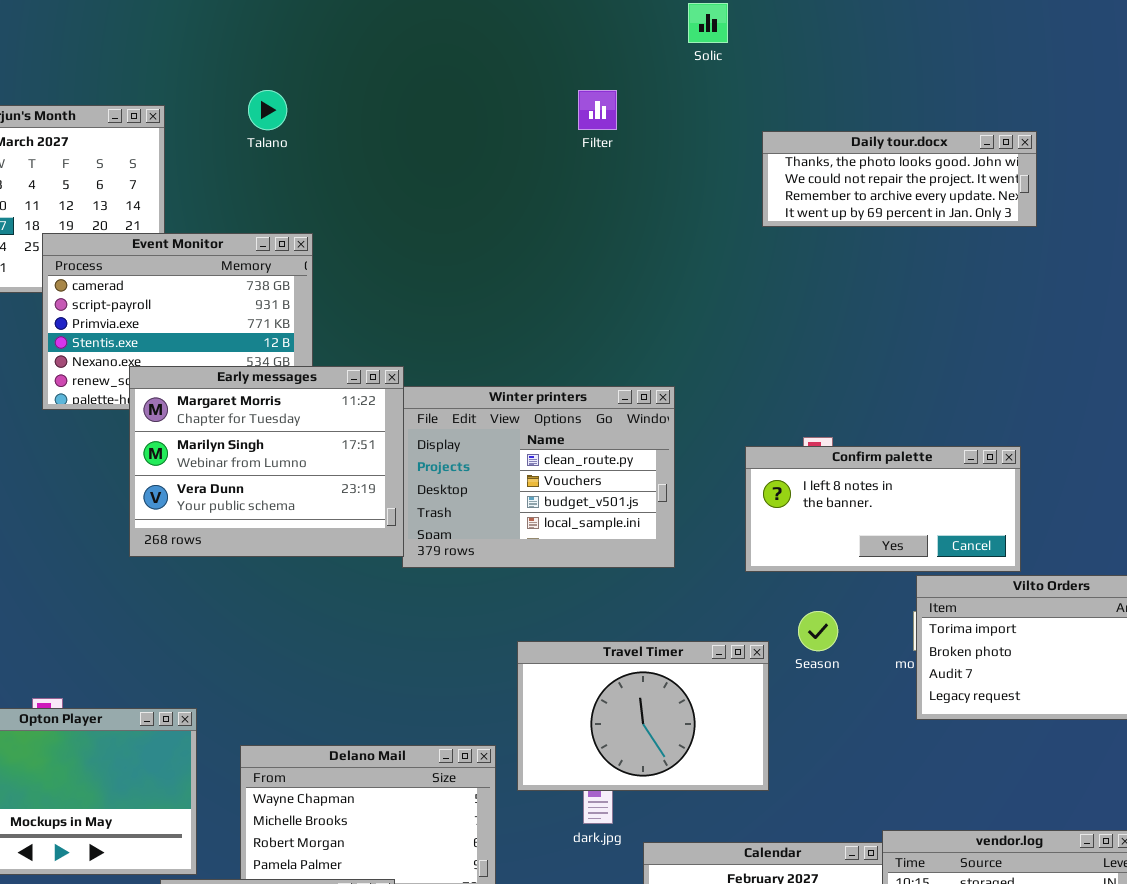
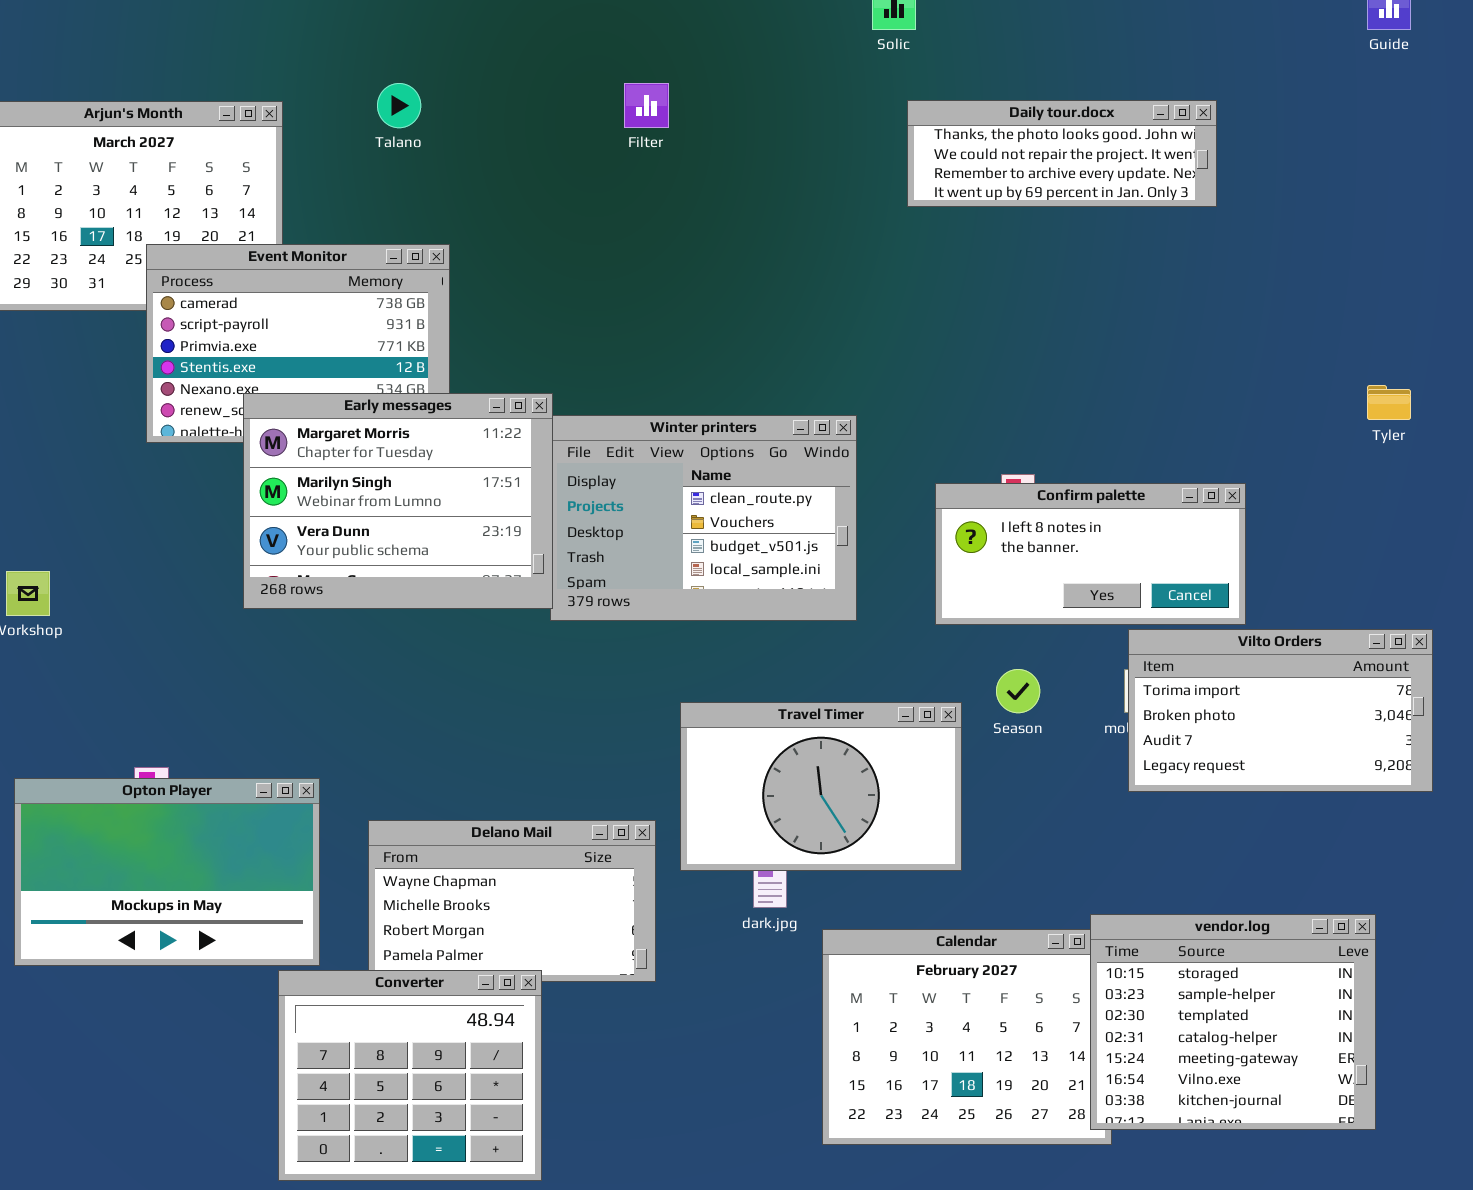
Filter: [578,90,617,130] -> [624,83,669,128], moved
Daily tour.docx: [762,131,1037,227] -> [907,100,1217,207], moved

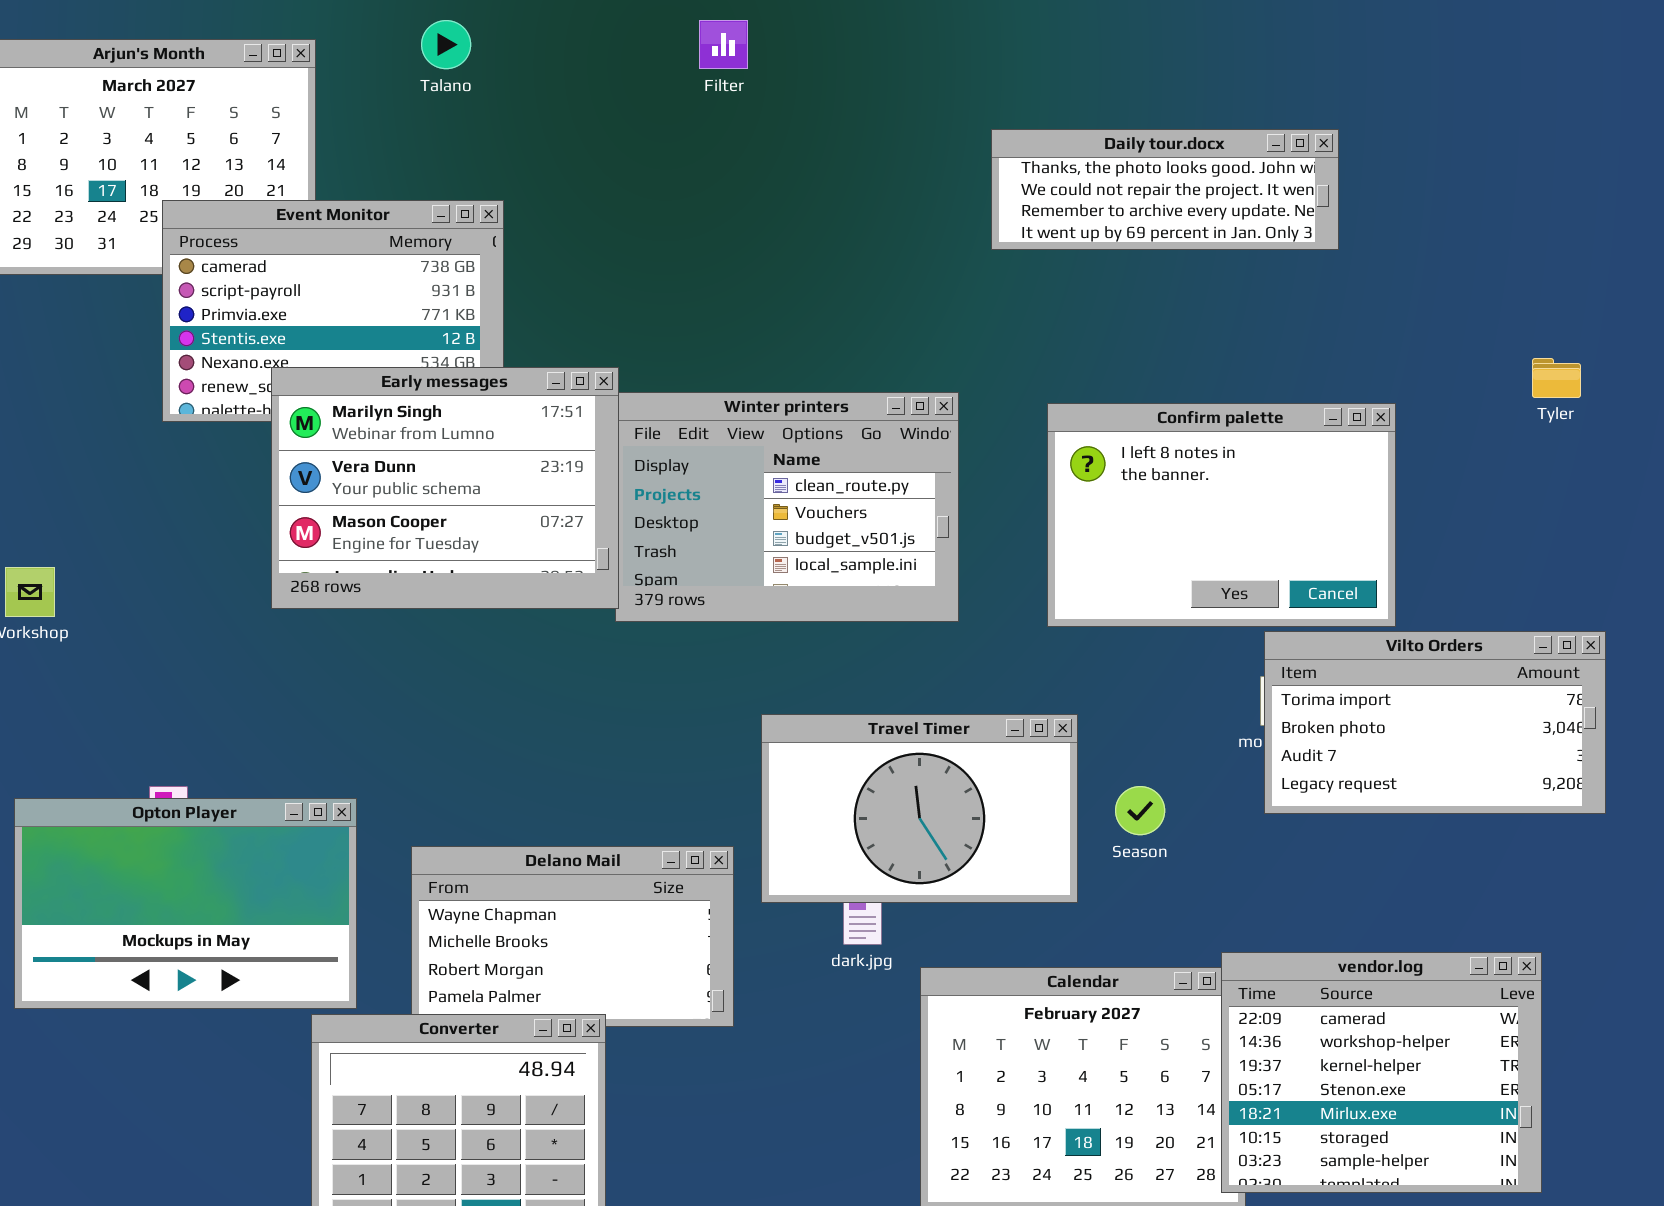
Daily tour.docx: [907,100,1217,207] -> [991,129,1339,250], moved
Early messages: [243,393,553,609] -> [271,367,619,609], scrolled down 1 row
Confirm palette: [935,483,1246,625] -> [1047,403,1396,627], resized
Season: [996,669,1040,713] -> [1115,786,1165,835], moved
vendor.log: [1090,914,1376,1130] -> [1221,952,1542,1193], scrolled up 5 rows

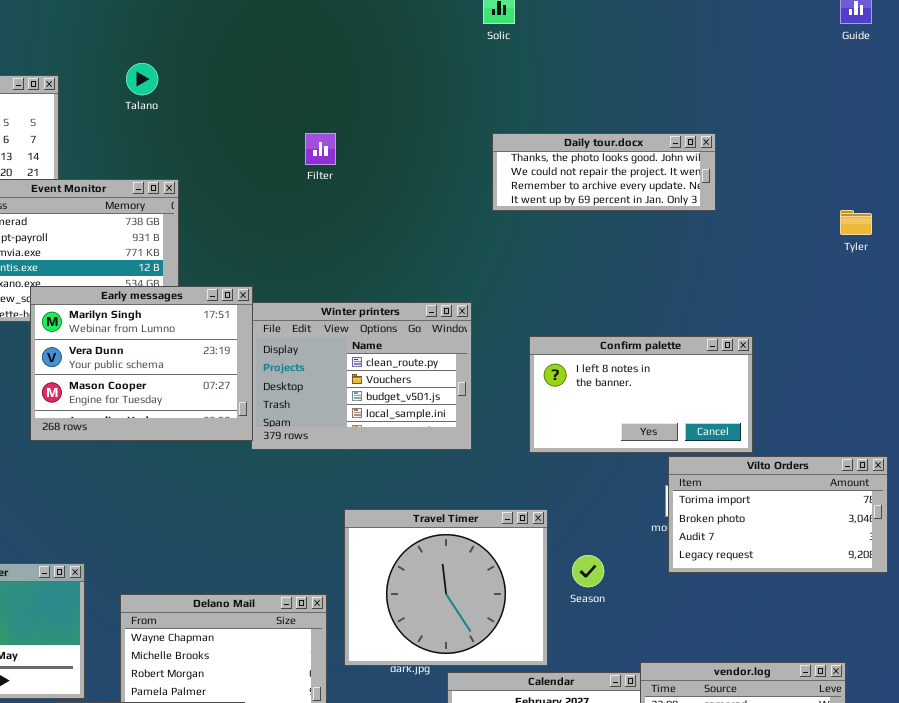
Filter: [699,20,748,69] -> [305,133,336,165], moved
Tyler: [1532,358,1581,398] -> [840,210,872,235], moved
Confirm palette: [1047,403,1396,627] -> [529,336,753,453], resized
Travel Timer: [761,714,1078,903] -> [344,509,548,666], resized

